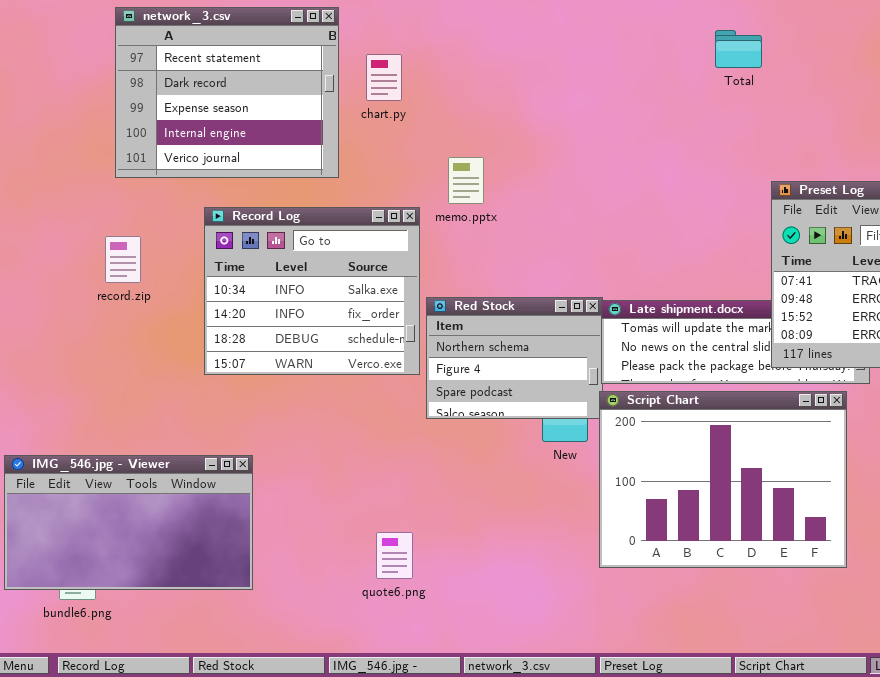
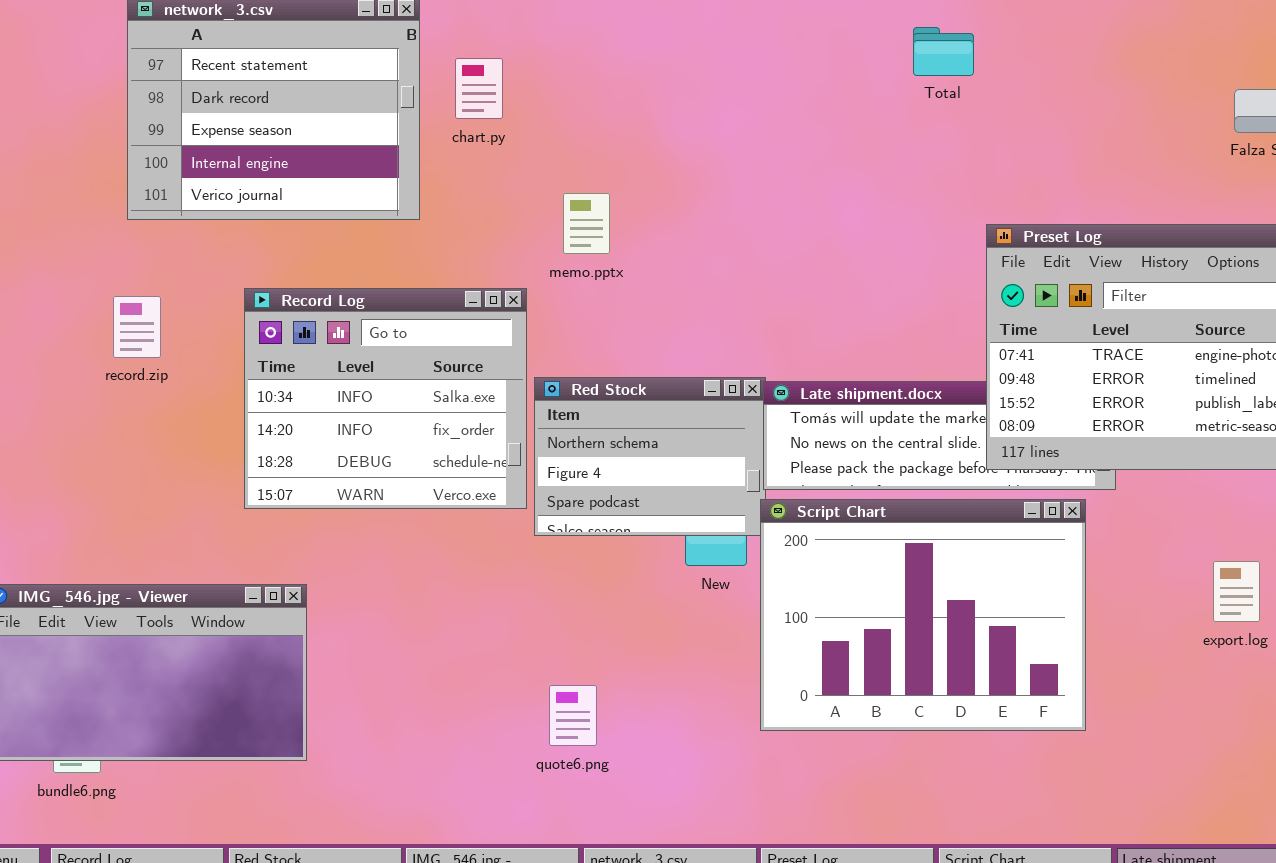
Record Log: [204,207,420,375] -> [244,288,527,509], moved
quote6.png: [376,532,413,579] -> [549,685,597,746], moved

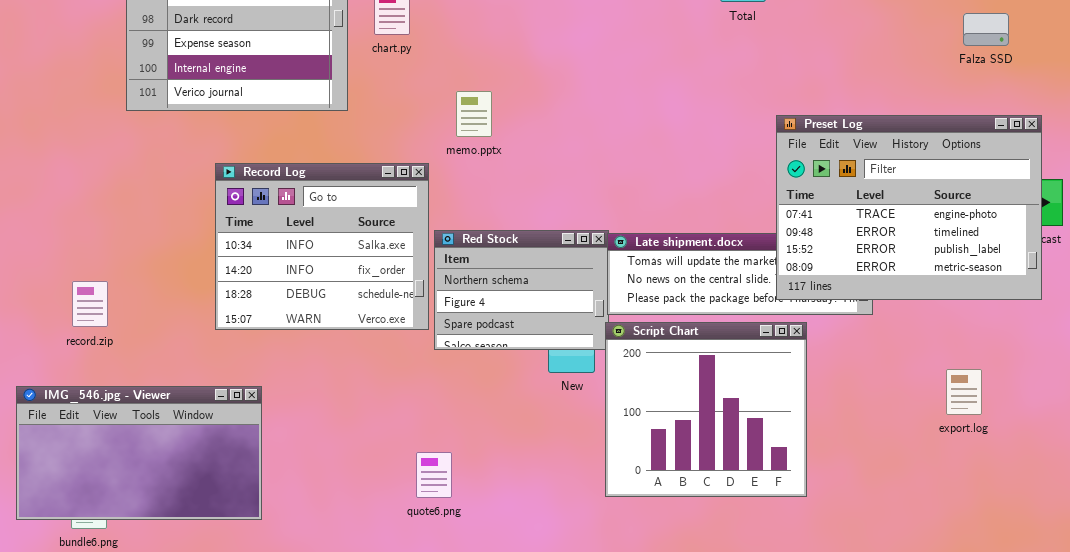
record.zip: [113,296,161,358] -> [72,281,108,327], moved
Script Chart: [760,499,1086,731] -> [605,322,807,497], resized
quote6.png: [549,685,597,746] -> [416,452,452,498], moved

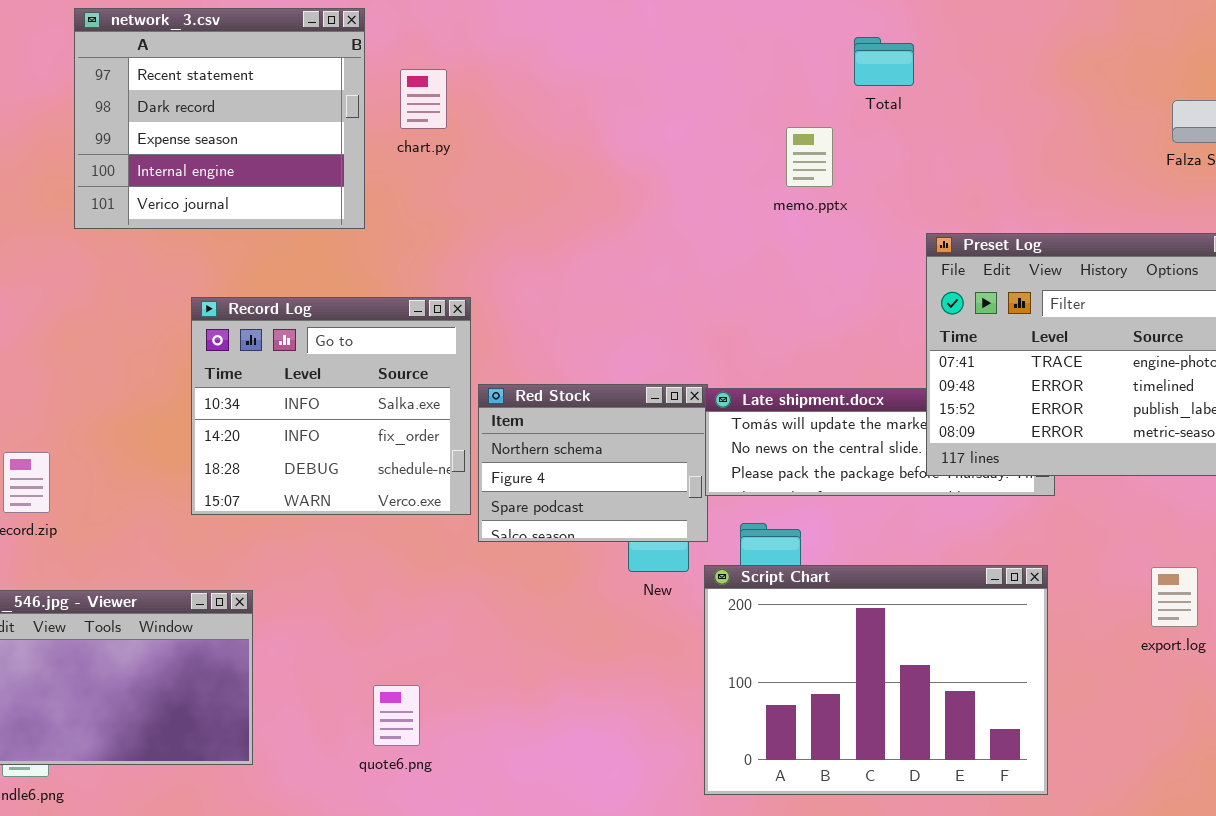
memo.pptx: [456,91,492,137] -> [786,127,833,187], moved
Script Chart: [605,322,807,497] -> [704,565,1048,795], moved, resized
quote6.png: [416,452,452,498] -> [373,685,420,746], moved

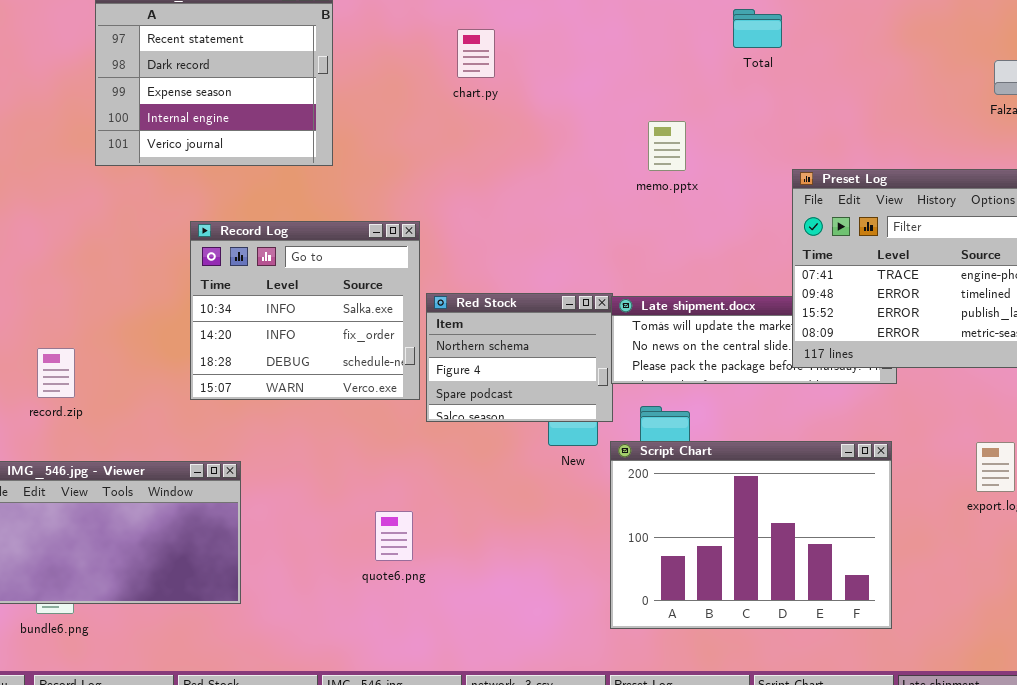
chart.py: [400,69,447,129] -> [457,29,495,78], moved
memo.pptx: [786,127,833,187] -> [648,121,686,171], moved
quote6.png: [373,685,420,746] -> [375,511,413,561], moved

